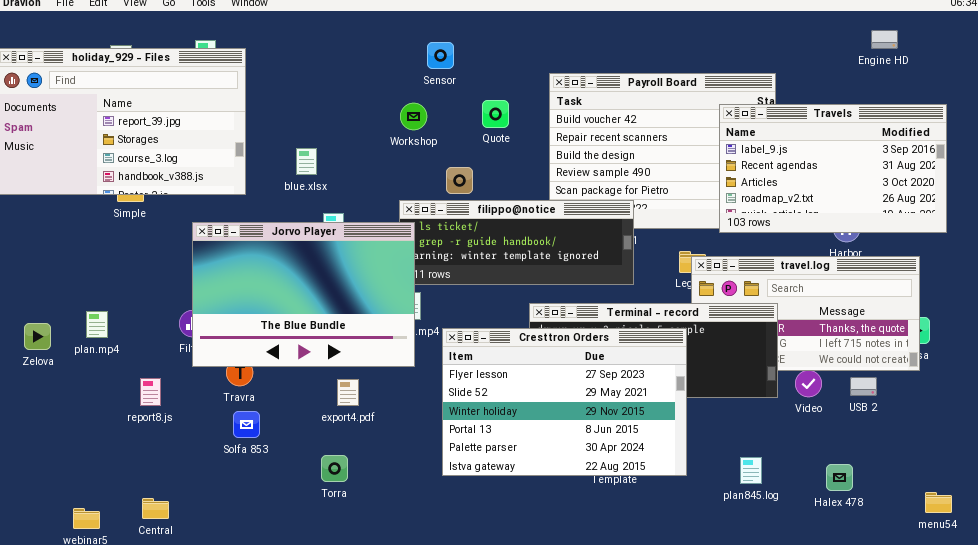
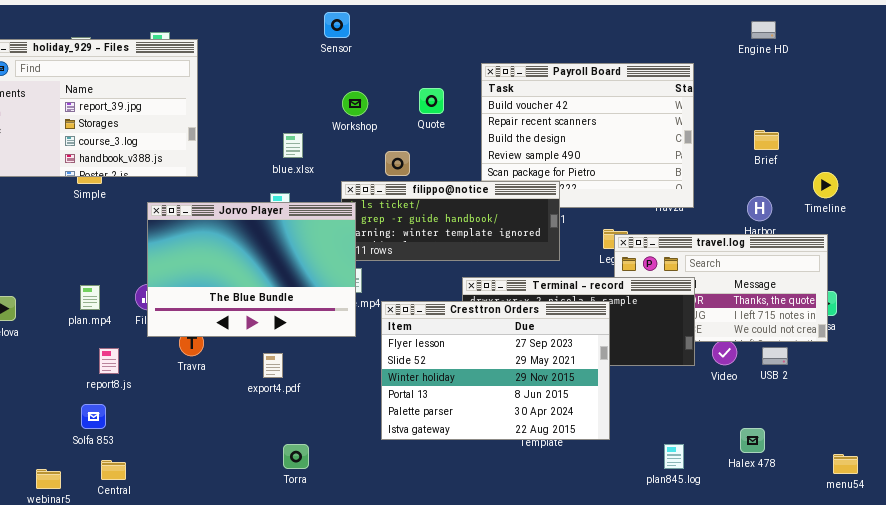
Engine HD: [871,30,898,49] -> [751,21,776,39], moved
Sensor: [427,42,454,69] -> [324,12,350,38], moved
Travels: [719,104,947,233] -> none, closed
blue.xlsx: [296,148,317,175] -> [283,133,303,158], moved
plan.mp4: [86,311,108,338] -> [80,285,100,310], moved
export4.pdf: [337,379,359,406] -> [263,353,283,378], moved
Solfa 853: [233,411,260,438] -> [81,404,106,429], moved
Torra: [321,455,348,482] -> [283,444,309,469], moved
plan845.log: [740,457,762,484] -> [664,444,684,469], moved

